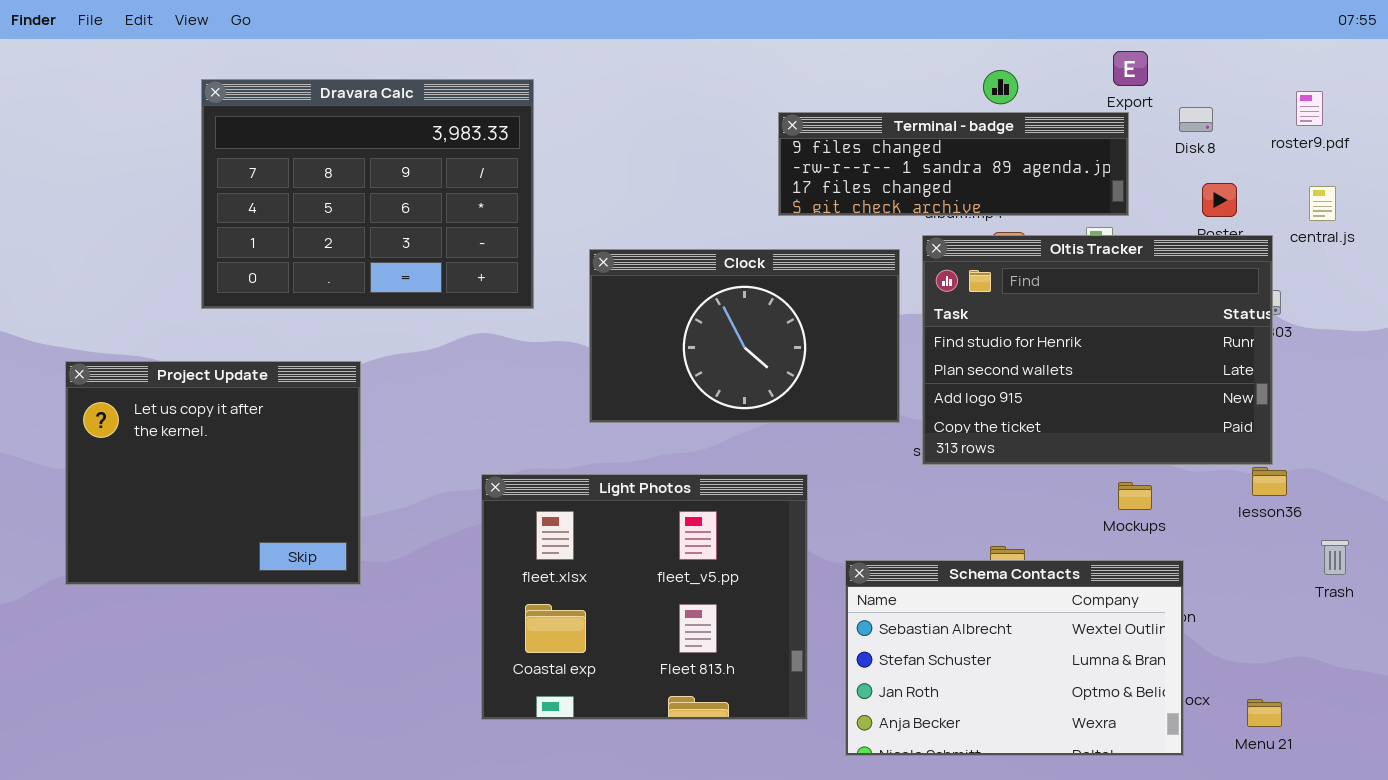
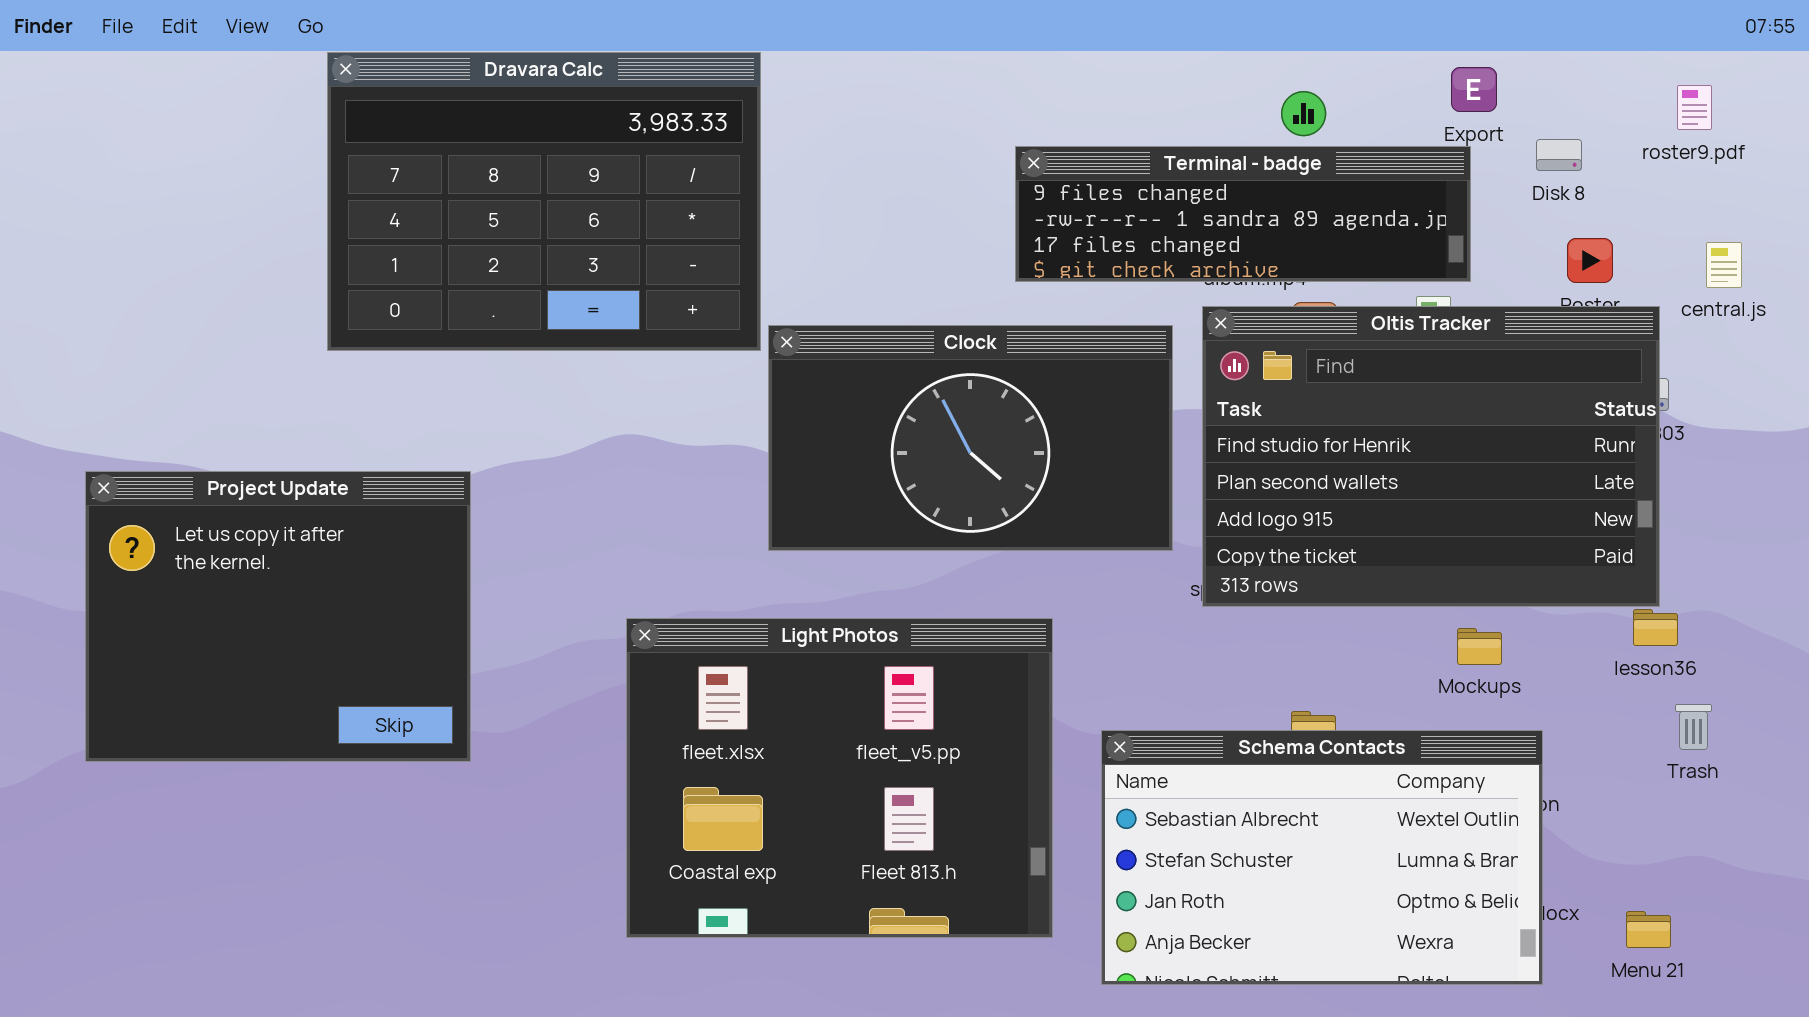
Dravara Calc: [201,79,534,309] -> [327,52,761,351], moved
roster9.pdf: [1296,91,1323,126] -> [1677,85,1712,130], moved
Trash: [1321,540,1349,575] -> [1675,704,1712,750], moved

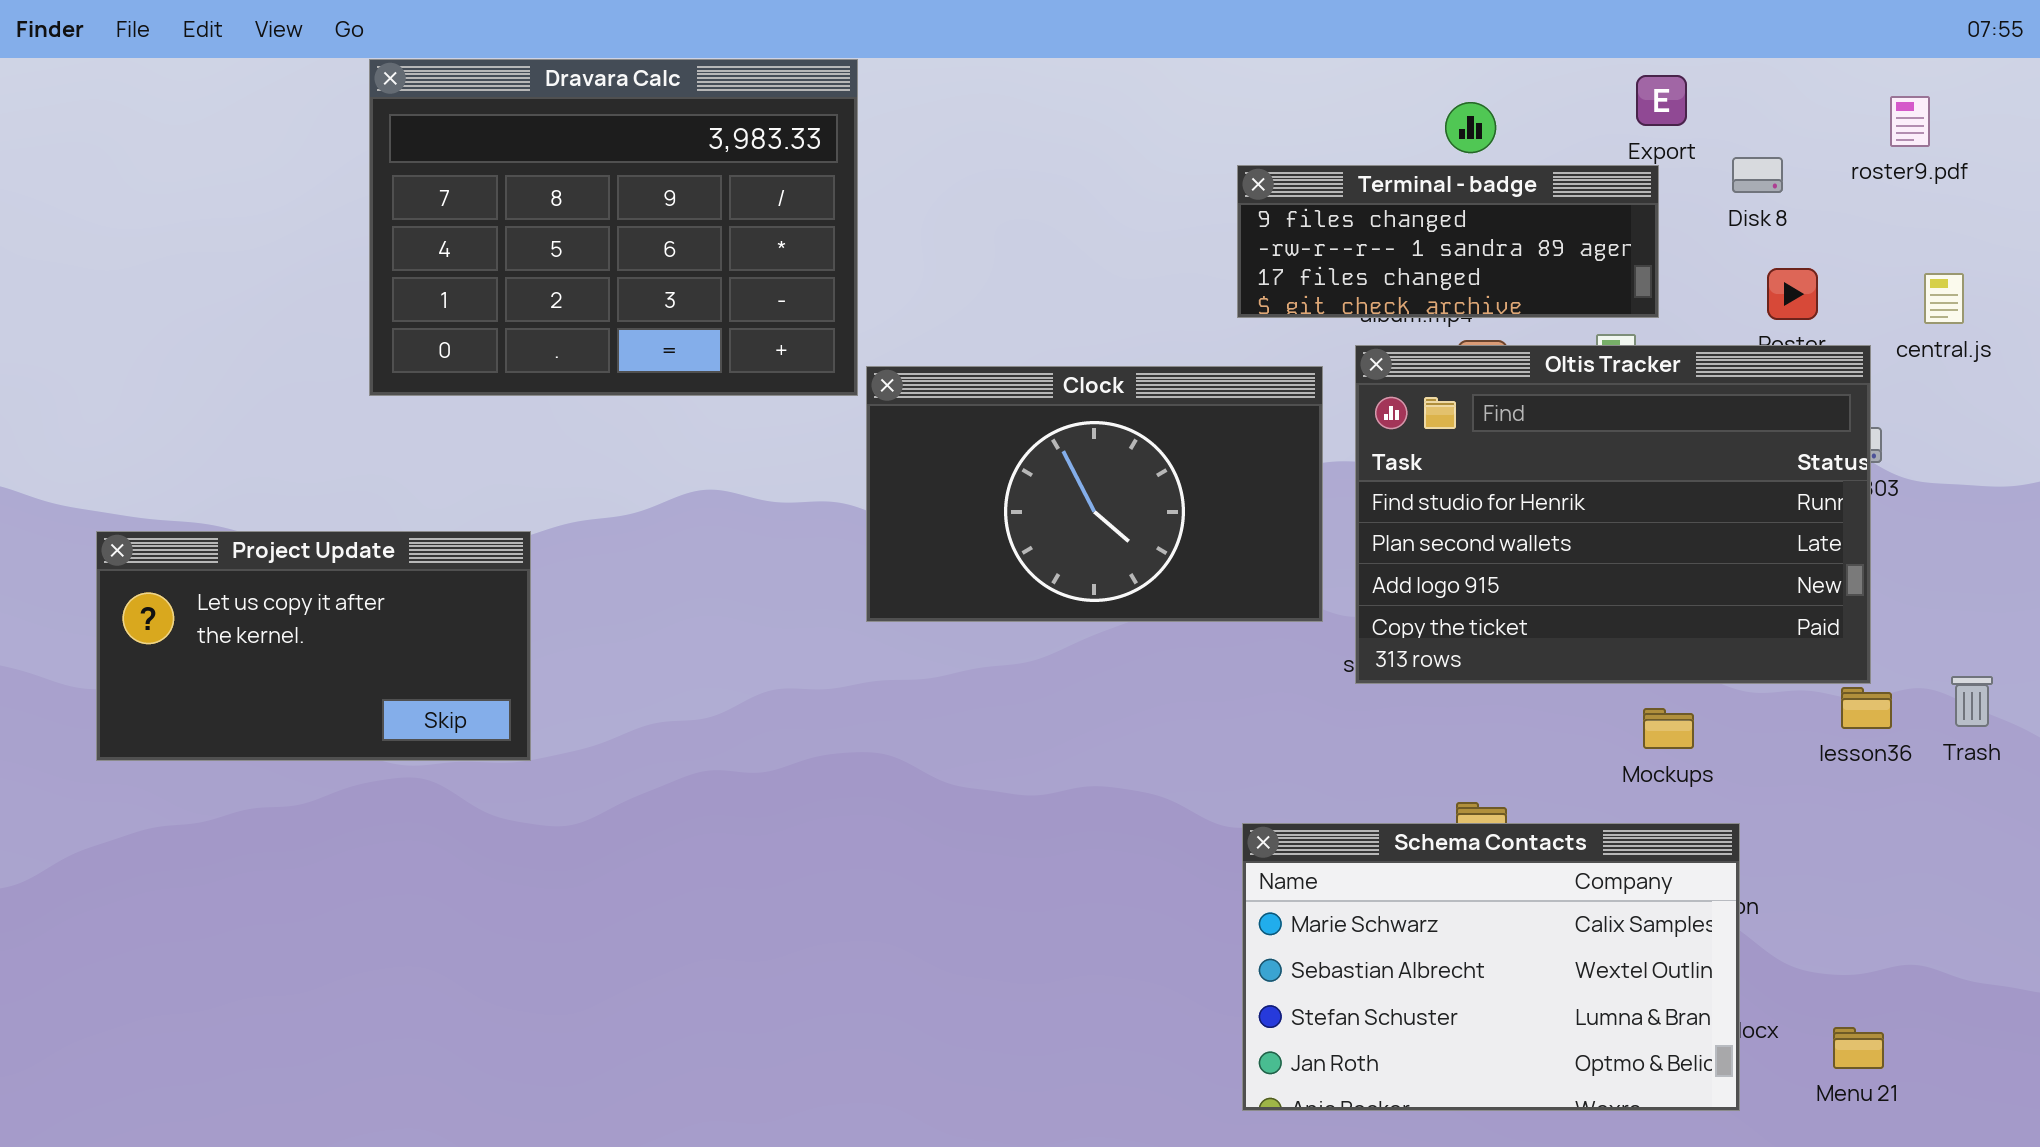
Terminal - badge: [1015,146,1471,282] -> [1237,165,1659,318], resized
Project Update: [85,471,471,762] -> [96,531,531,761], resized
Light Photos: [626,618,1053,938] -> none, closed
Trash: [1675,704,1712,750] -> [1951,676,1993,727], moved
Schema Contacts: [1101,730,1543,985] -> [1242,823,1740,1111], scrolled up 1 row

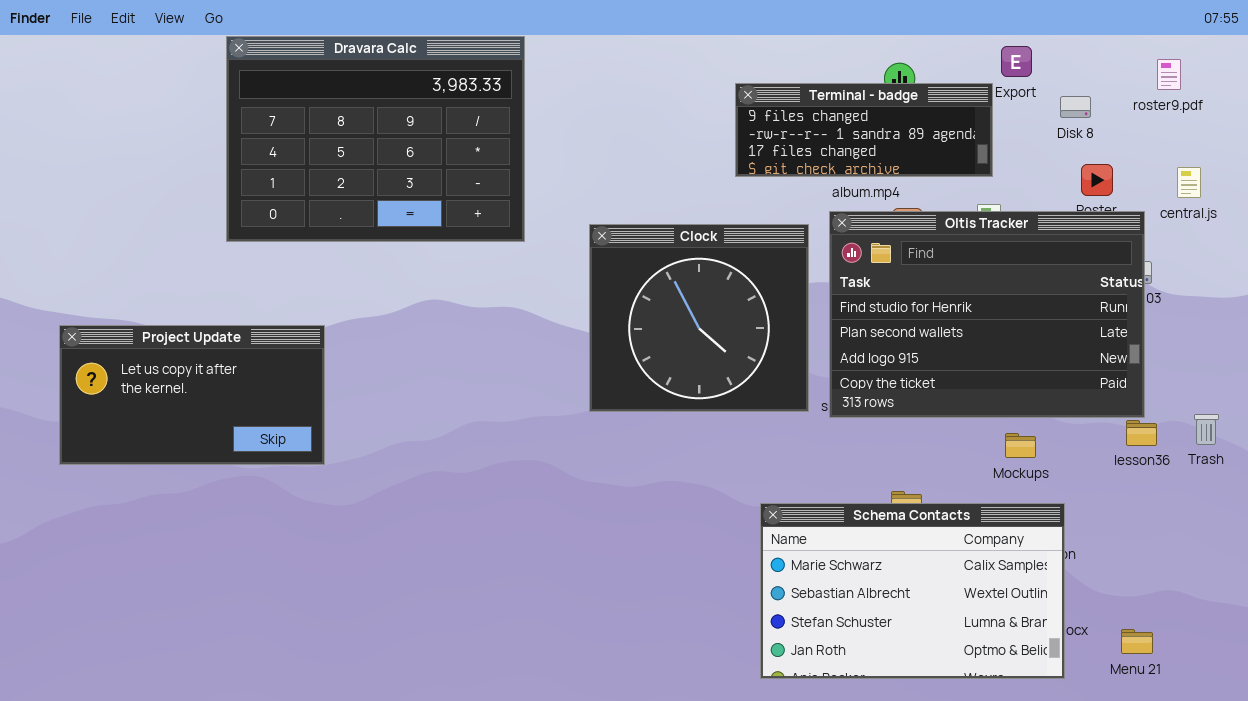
Terminal - badge: [1237,165,1659,318] -> [735,83,993,177], moved
Clock: [866,366,1323,622] -> [589,224,809,412], resized

